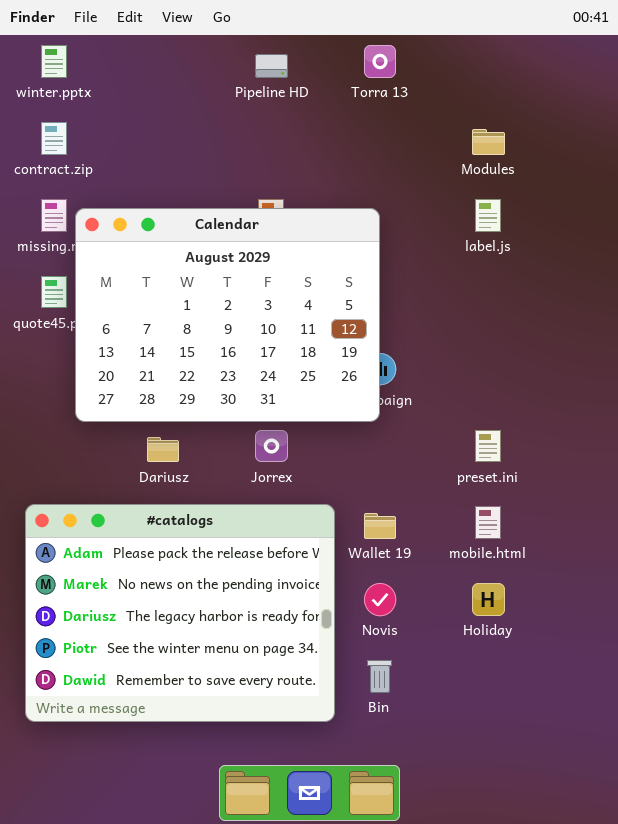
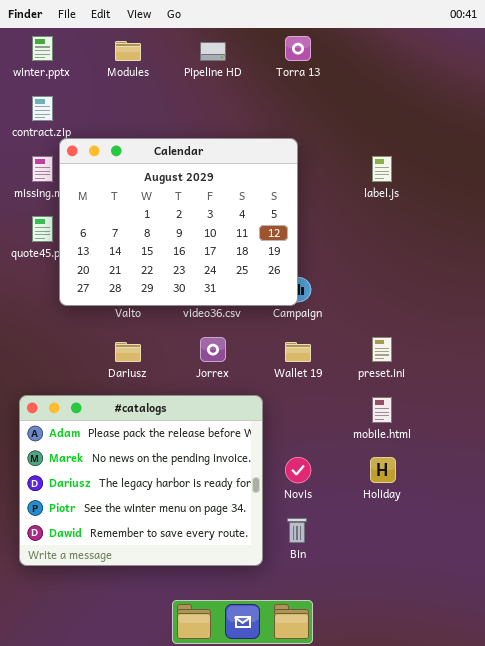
Modules: [472,129,505,155] -> [115,41,141,61], moved
Calendar: [75,208,380,422] -> [59,138,298,306], moved
Wallet 19: [364,513,396,539] -> [285,342,311,362], moved

